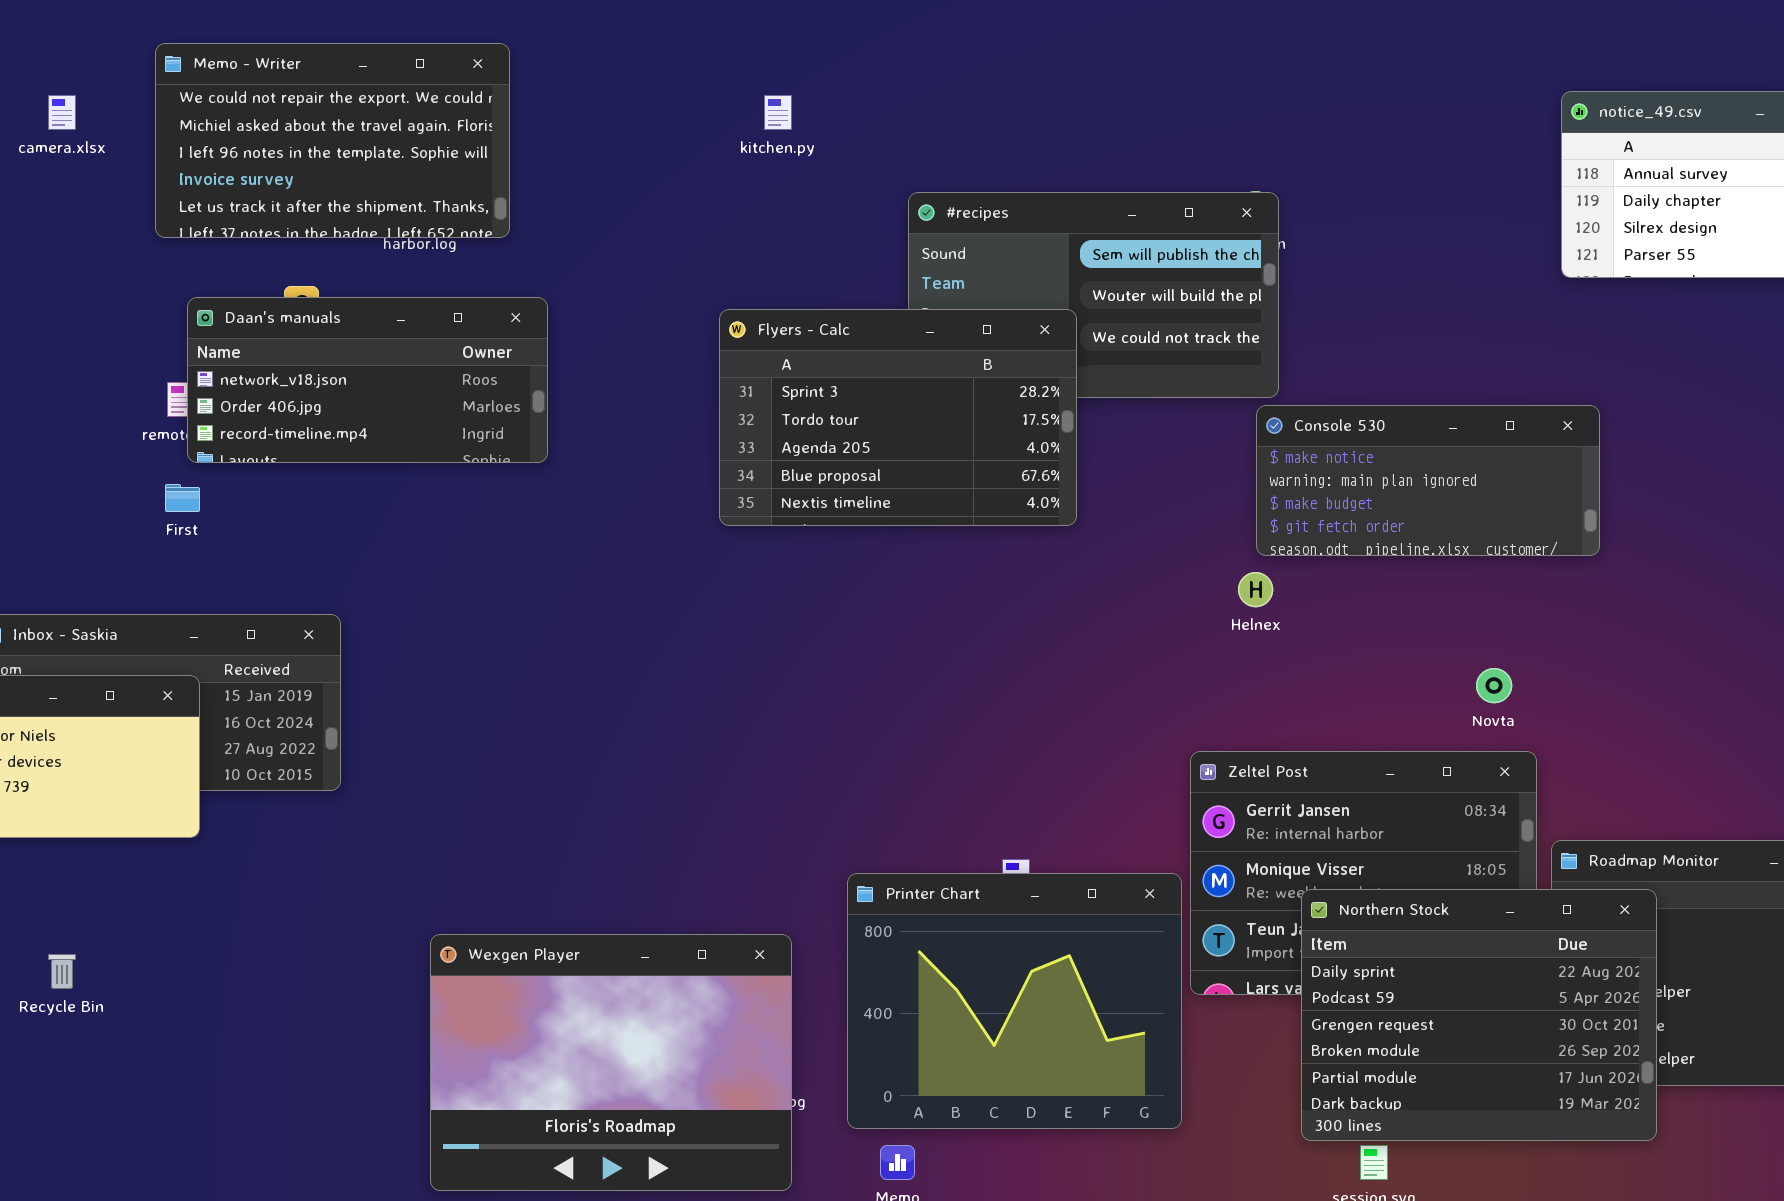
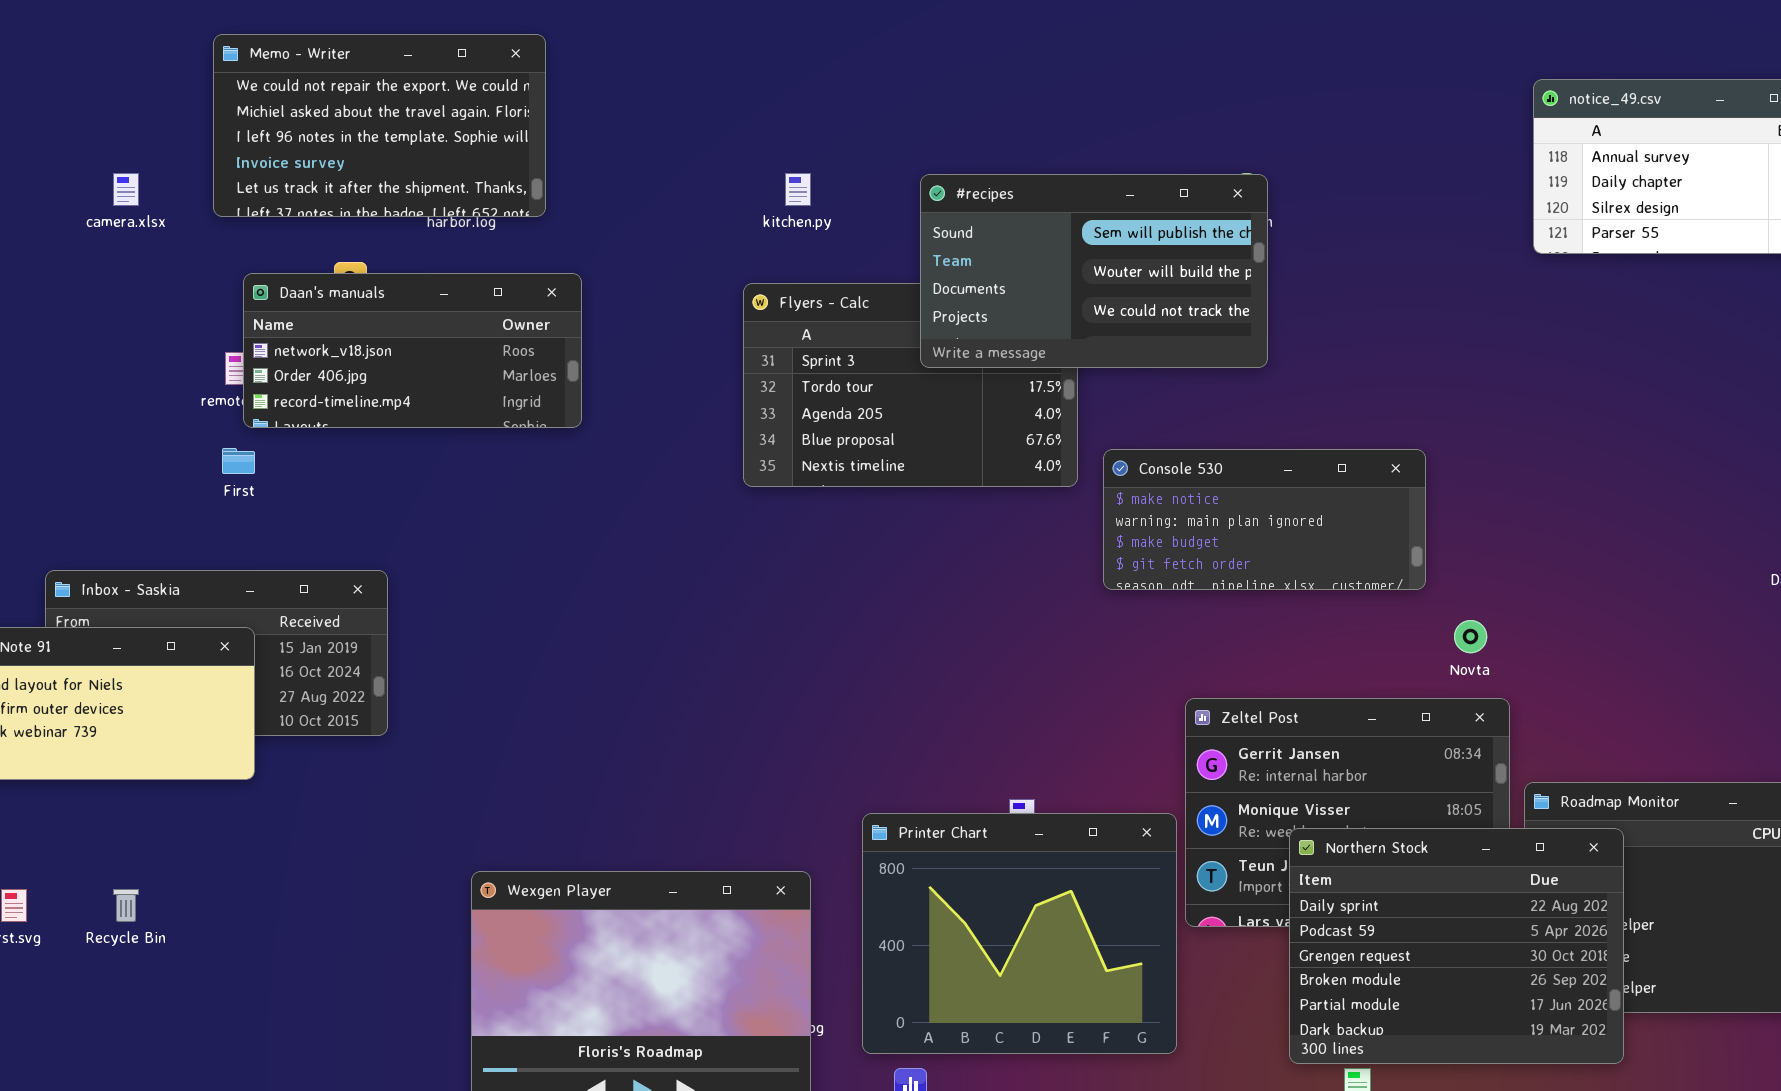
camera.xlsx: [48,95,76,130] -> [113,173,139,206], moved
kitchen.py: [764,95,792,130] -> [785,173,811,206], moved
#recipes: [908,192,1279,398] -> [920,174,1268,368], raised
Console 530: [1256,405,1600,556] -> [1103,449,1426,590], moved

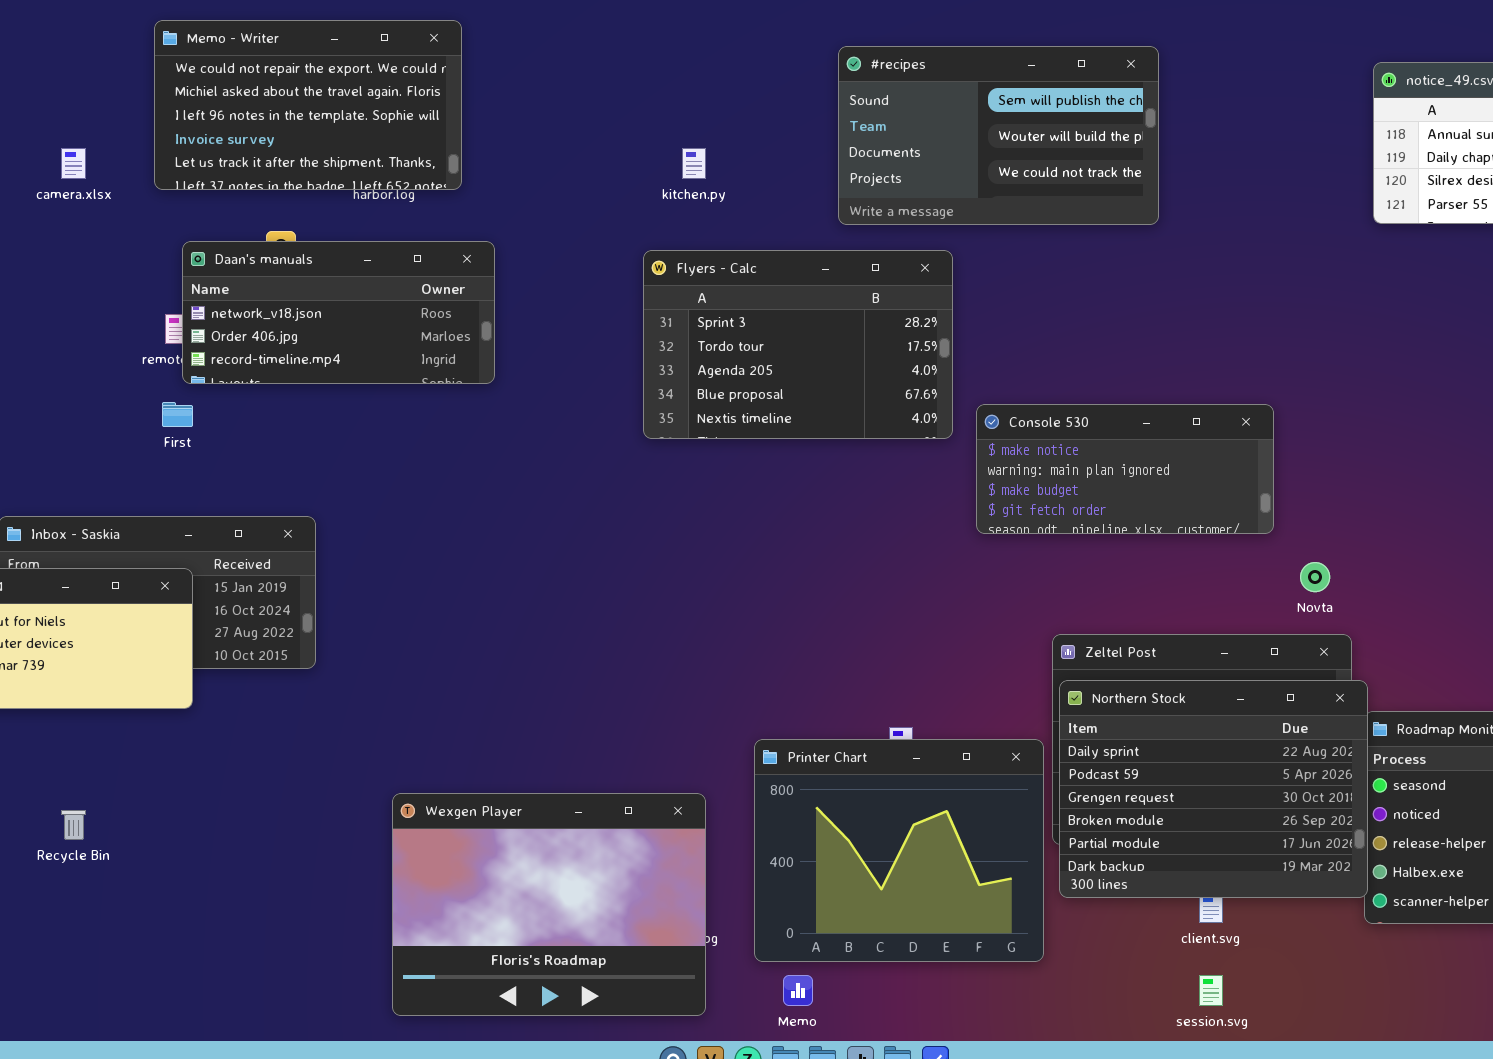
#recipes: [920,174,1268,368] -> [838,46,1159,225], moved
Northern Stock: [1289,828,1624,1064] -> [1059,680,1368,898], moved

